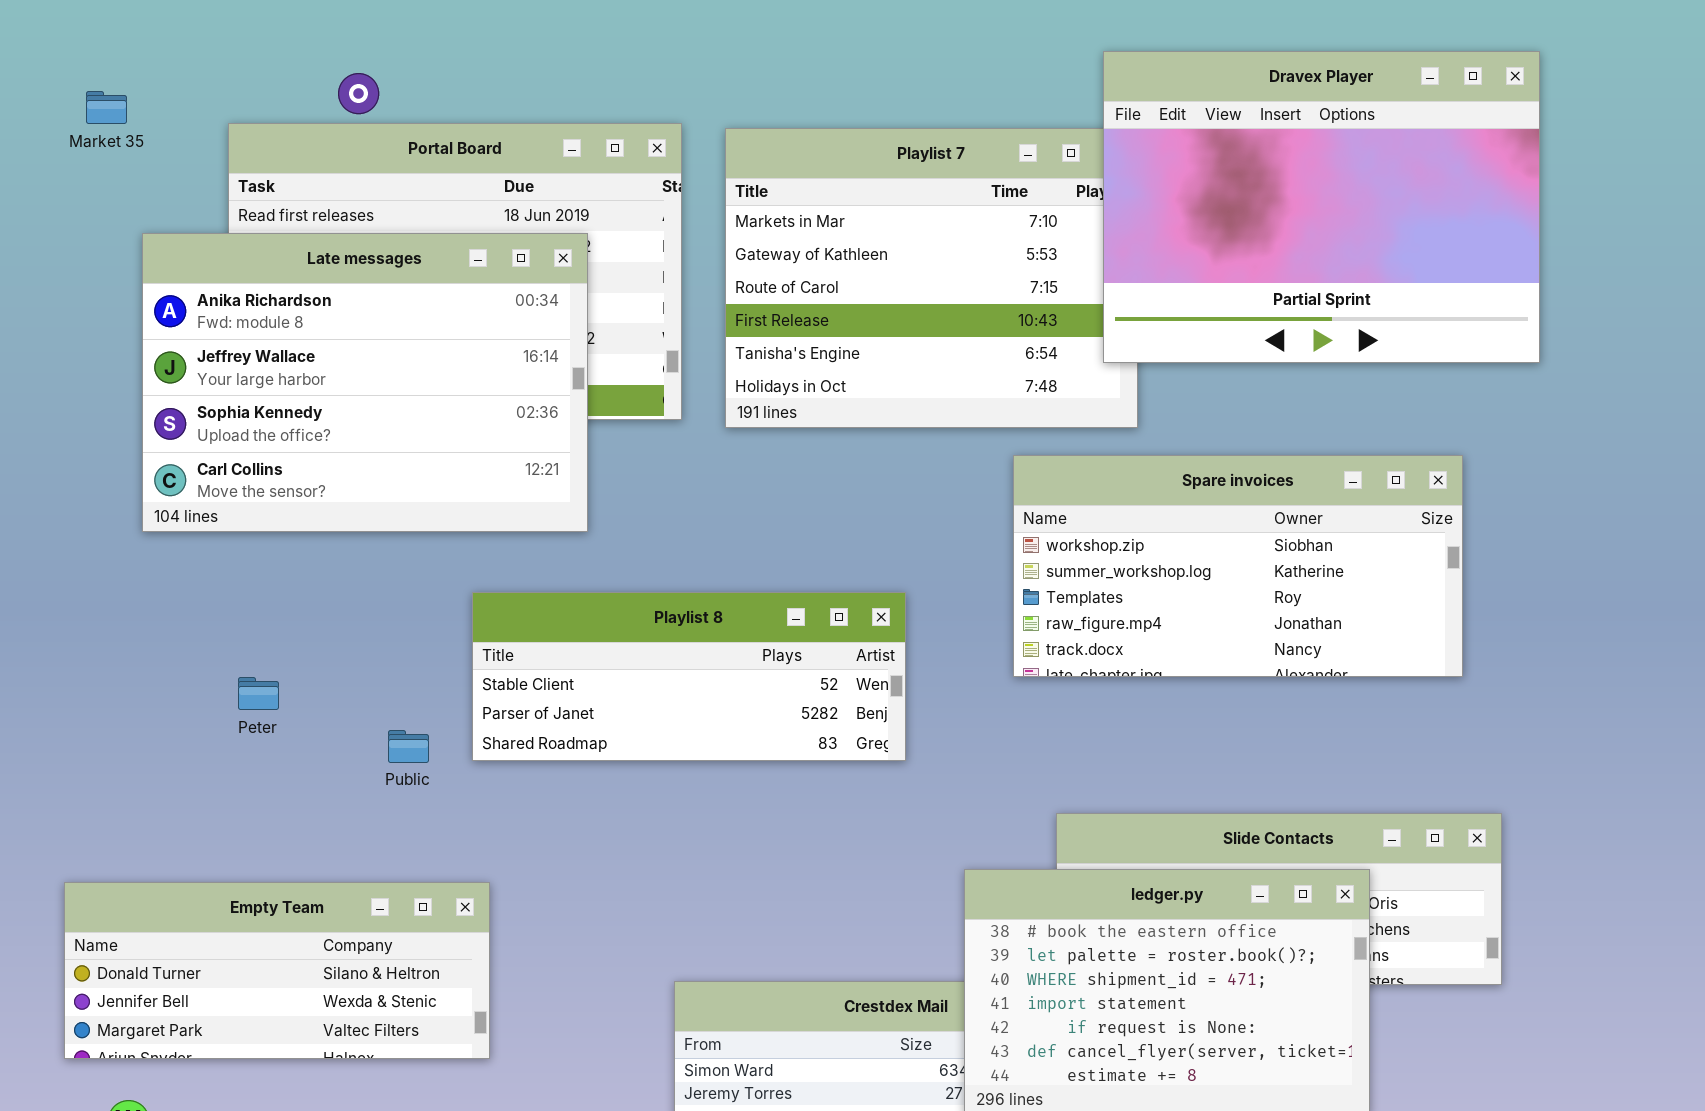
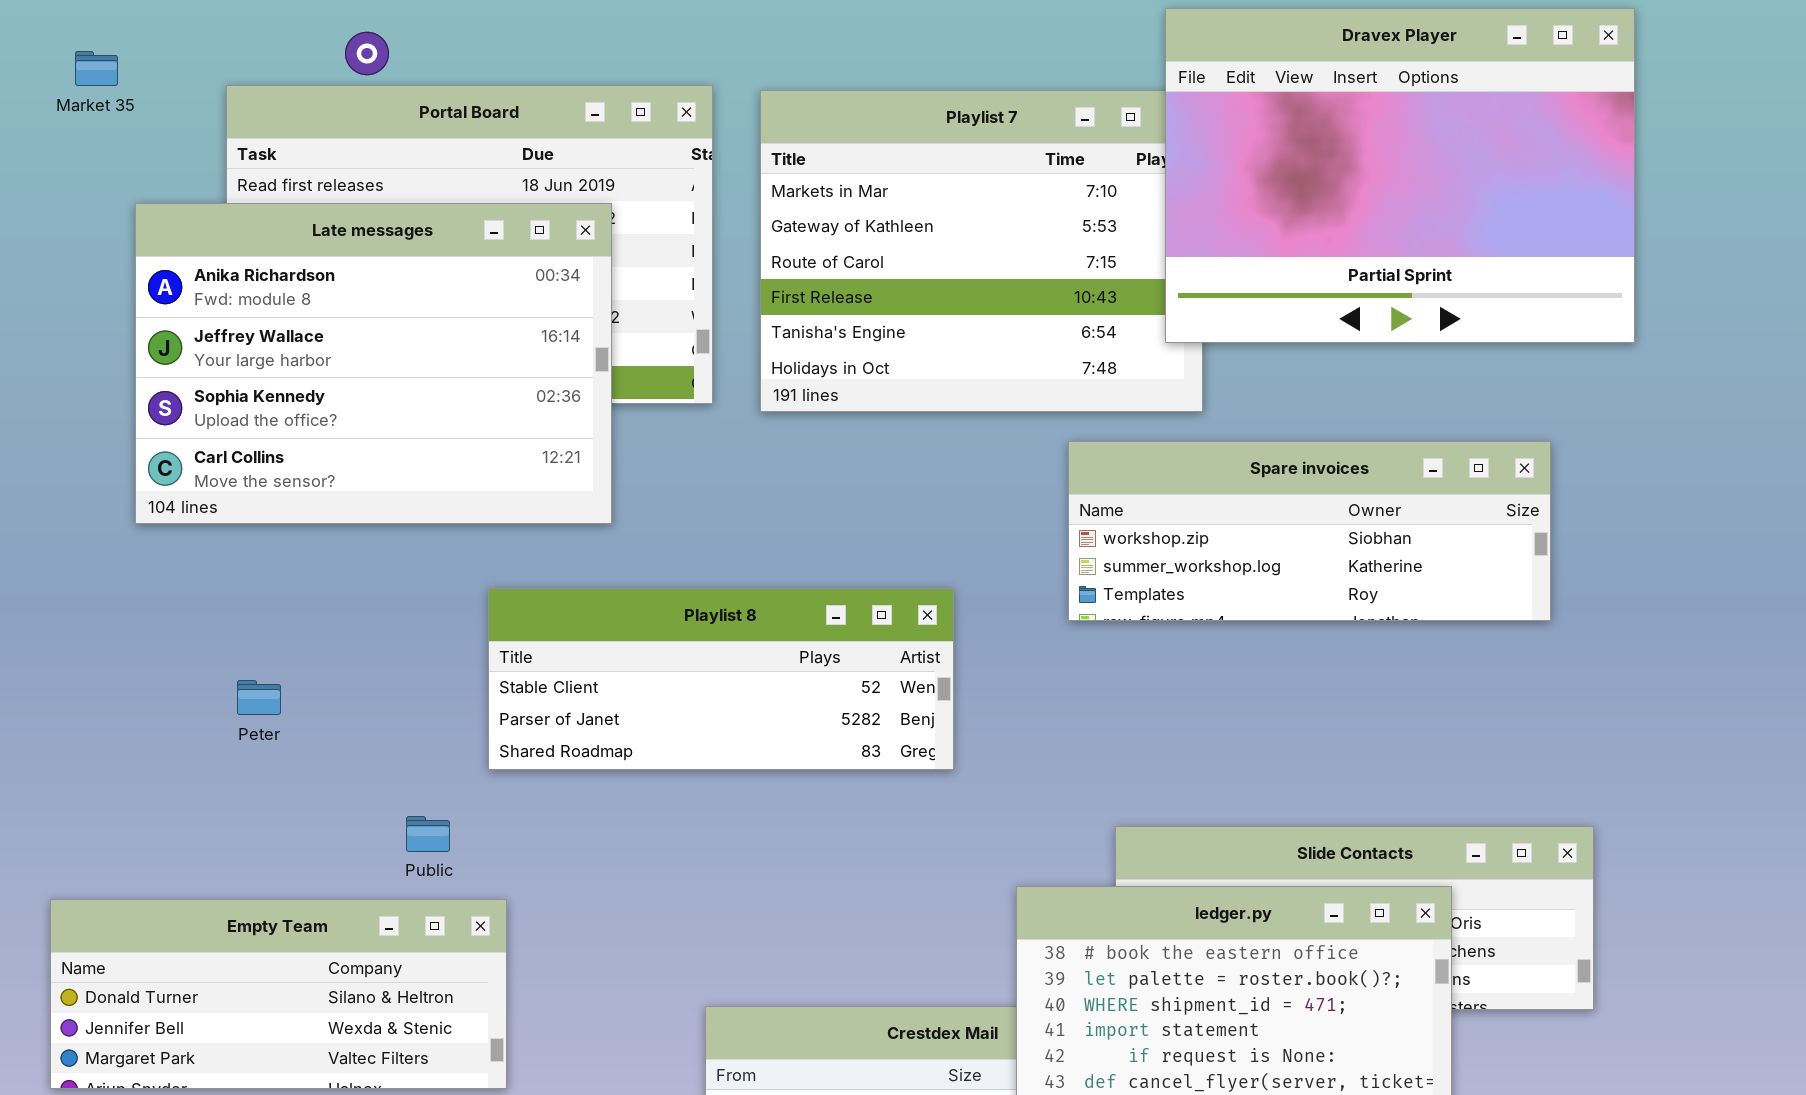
Spare invoices: [1013,455,1463,677] -> [1068,441,1551,621], resized
Public: [388,730,429,763] -> [406,816,450,852], moved

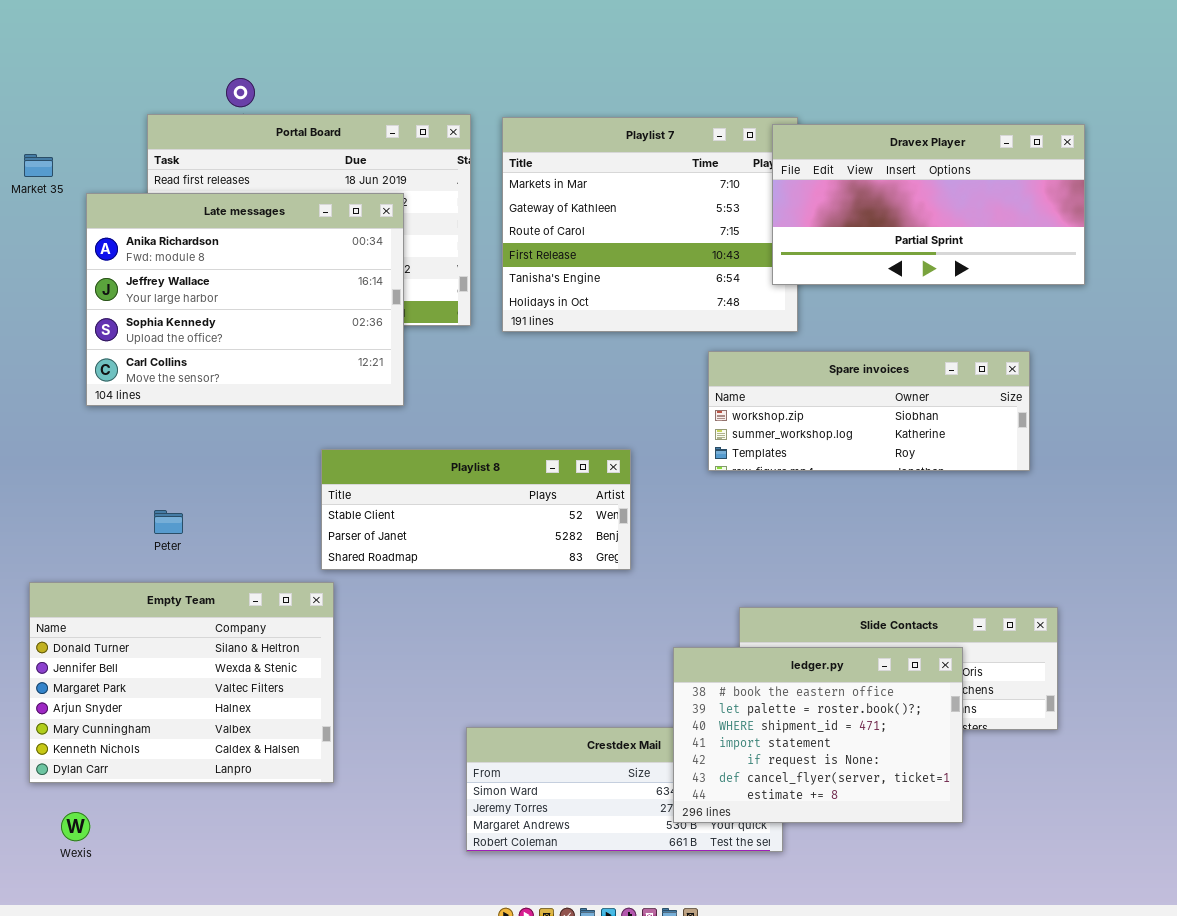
Dravex Player: [1165,8,1635,343] -> [772,124,1085,285], resized
Market 35: [75,51,118,86] -> [24,154,53,177], moved
Empty Team: [50,899,507,1089] -> [29,582,334,783], resized

